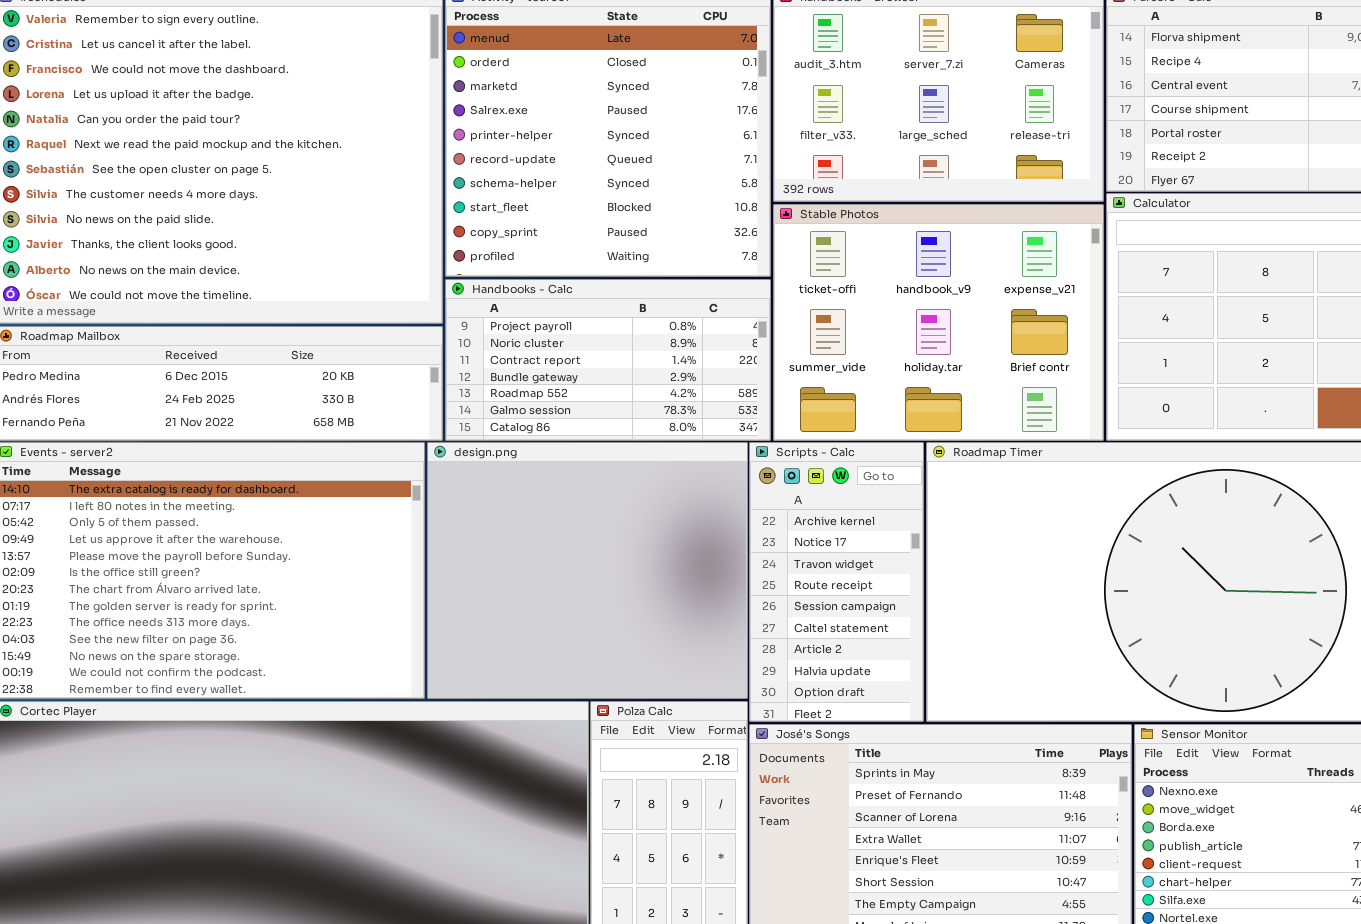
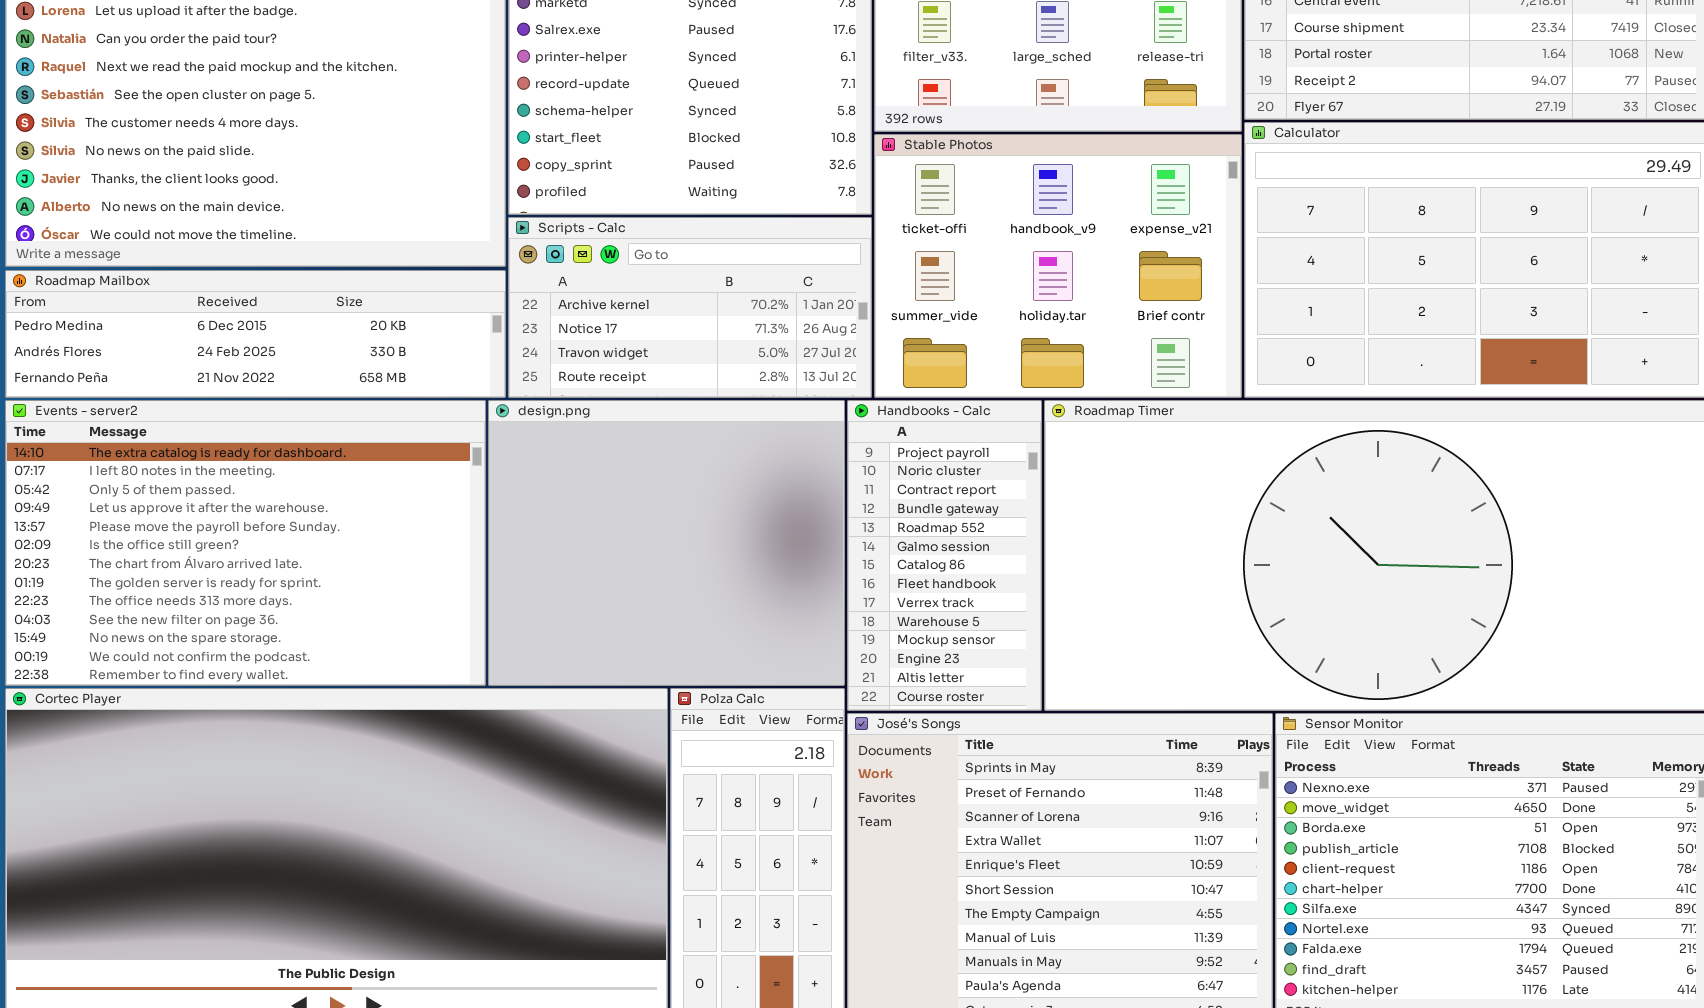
Handbooks - Calc: [445,279,771,441] -> [847,400,1042,711], moved, resized
Scripts - Calc: [749,442,924,722] -> [508,217,872,398], moved, resized

